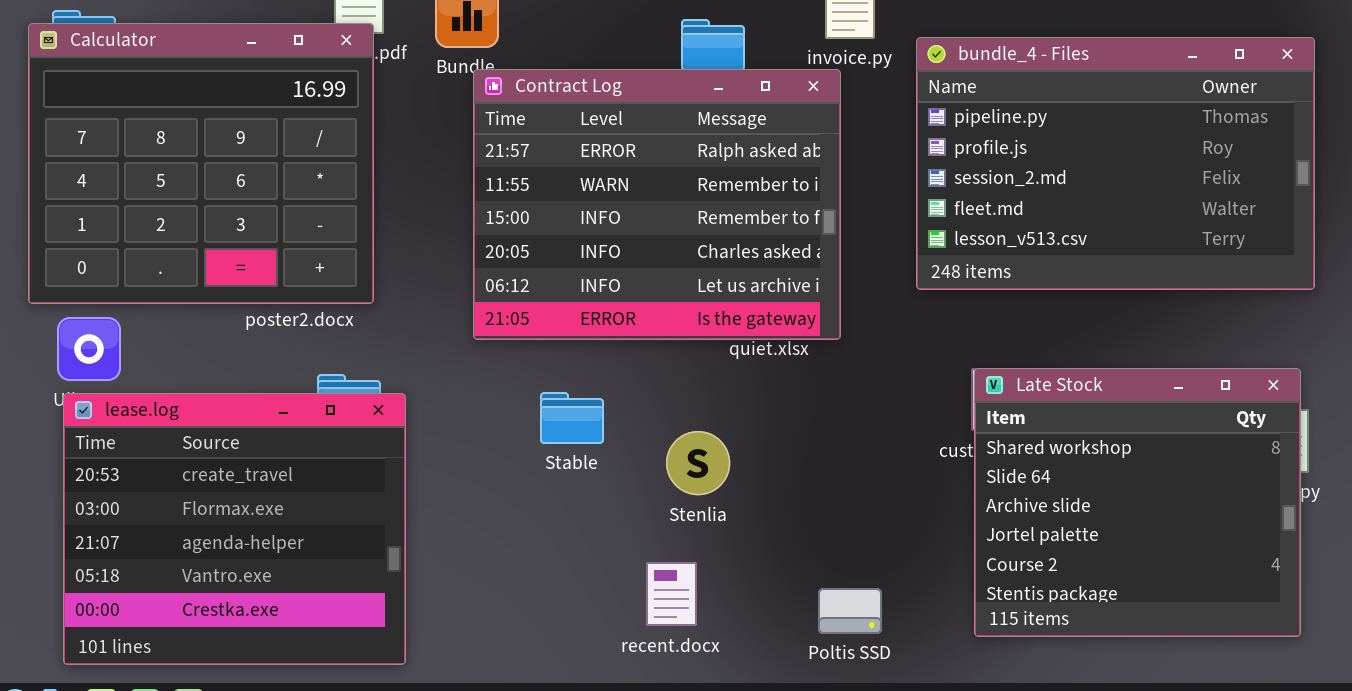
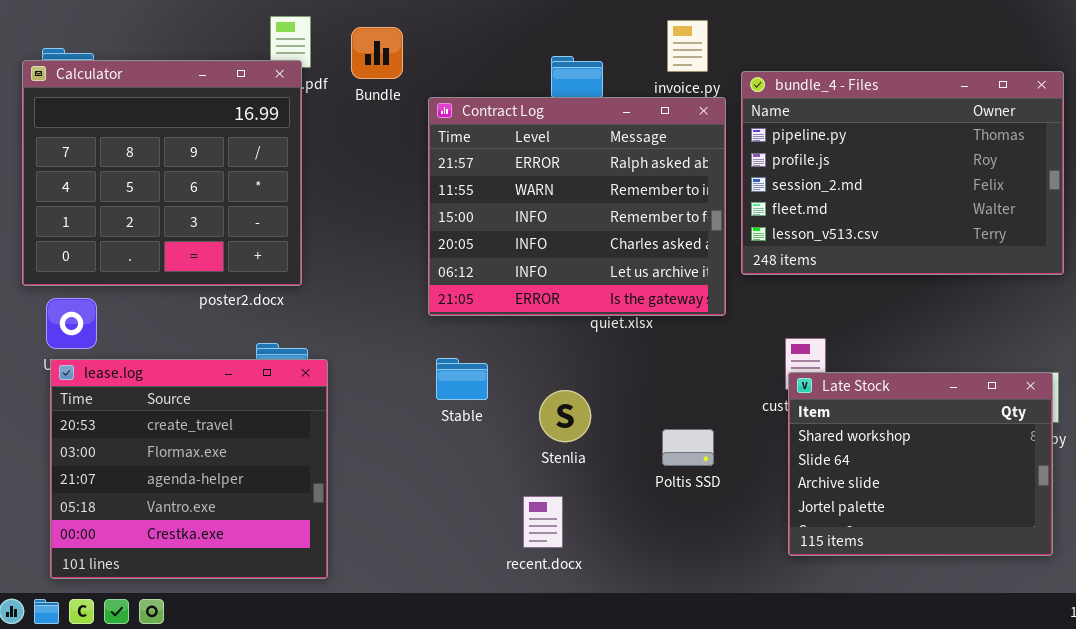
Contract Log: [473,69,841,340] -> [428,97,726,316], moved
Late Stock: [974,368,1301,637] -> [788,372,1053,556], resized
Poltis SSD: [818,588,882,634] -> [662,429,714,466], moved

